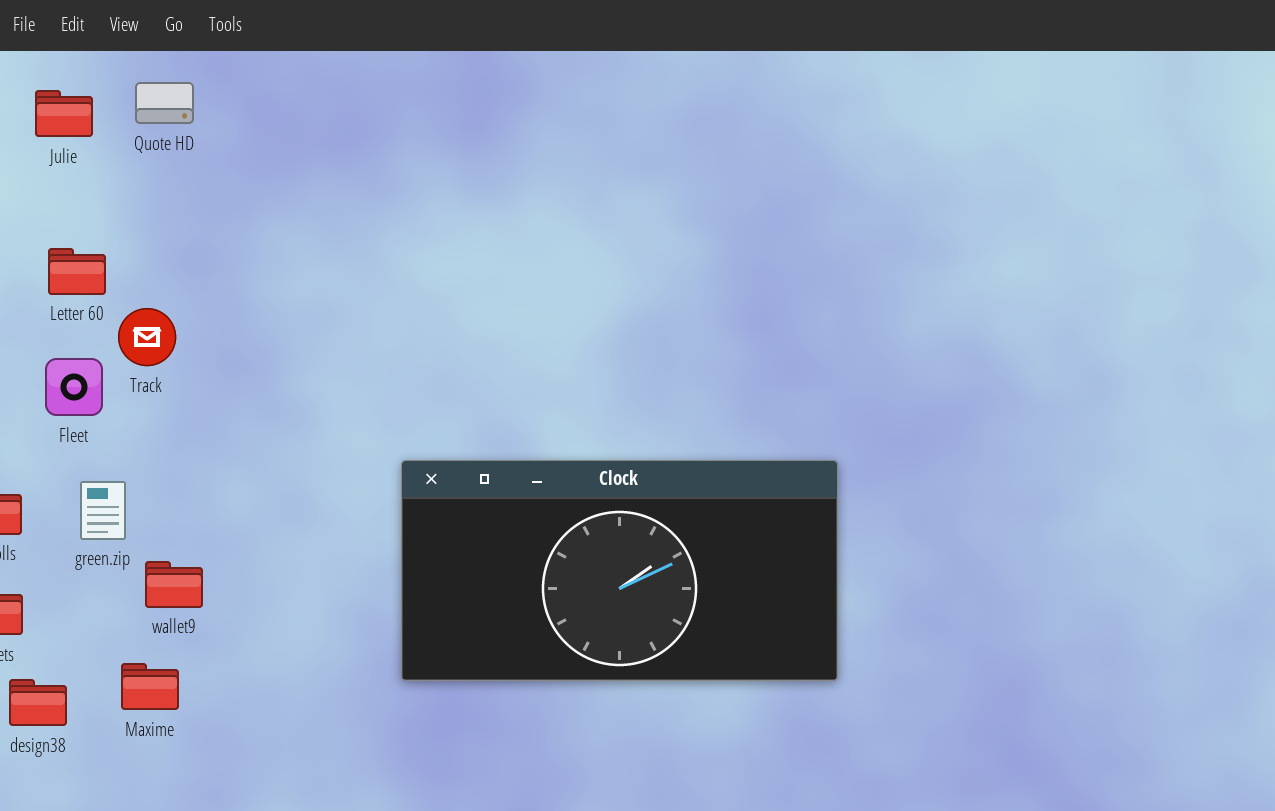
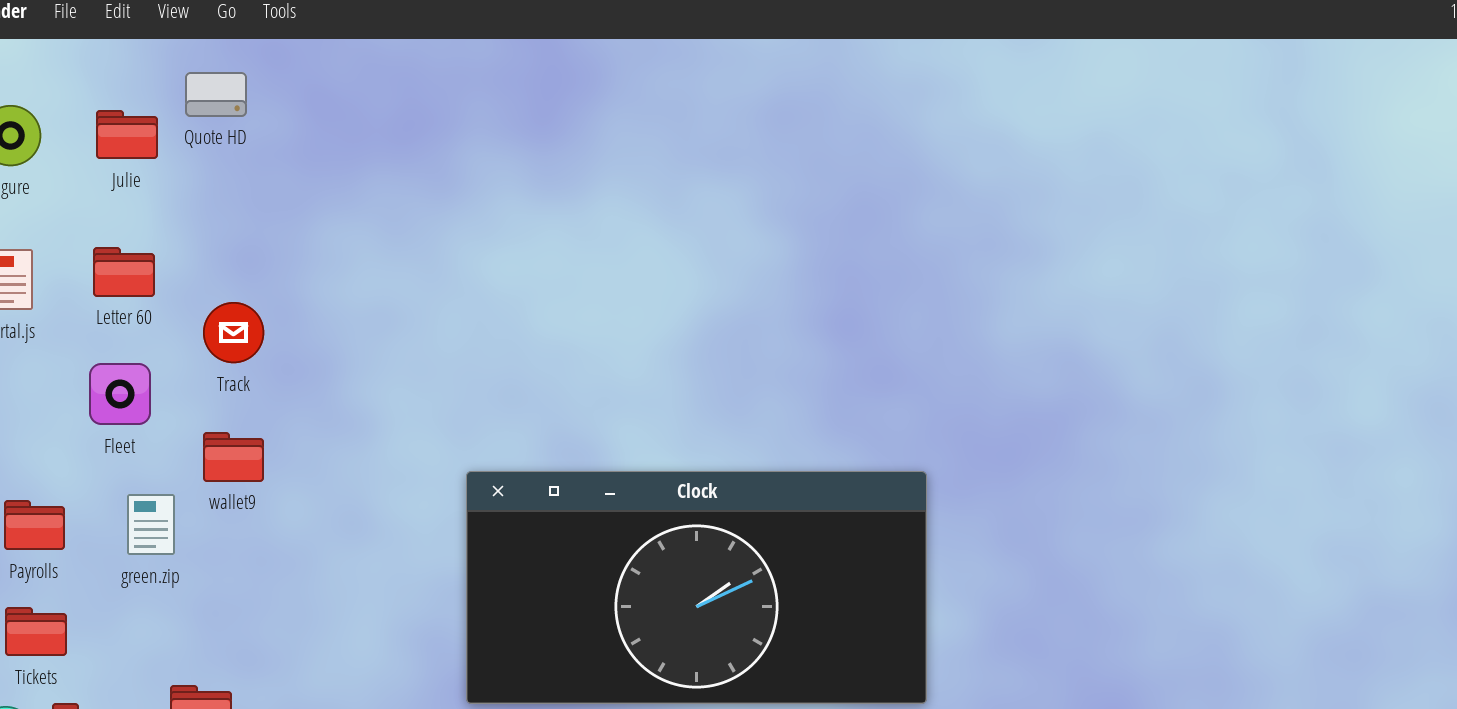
Julie: [35,90,93,137] -> [96,110,158,159], moved
Track: [118,308,176,366] -> [203,302,264,363], moved
wallet9: [145,561,203,608] -> [203,432,264,482], moved

